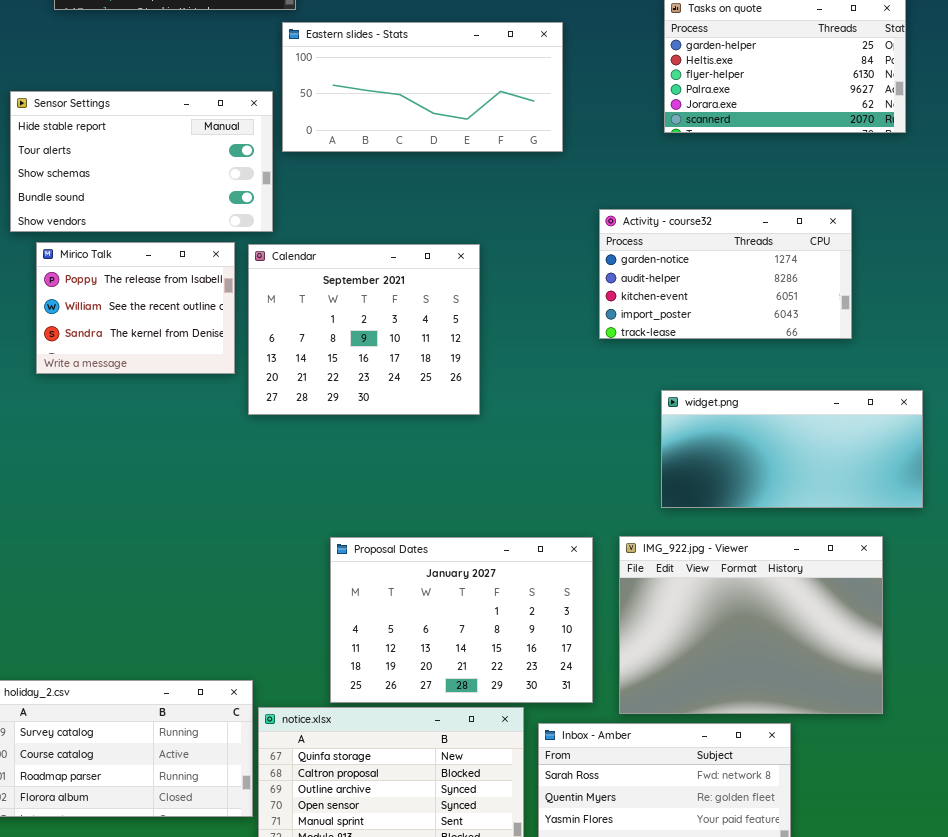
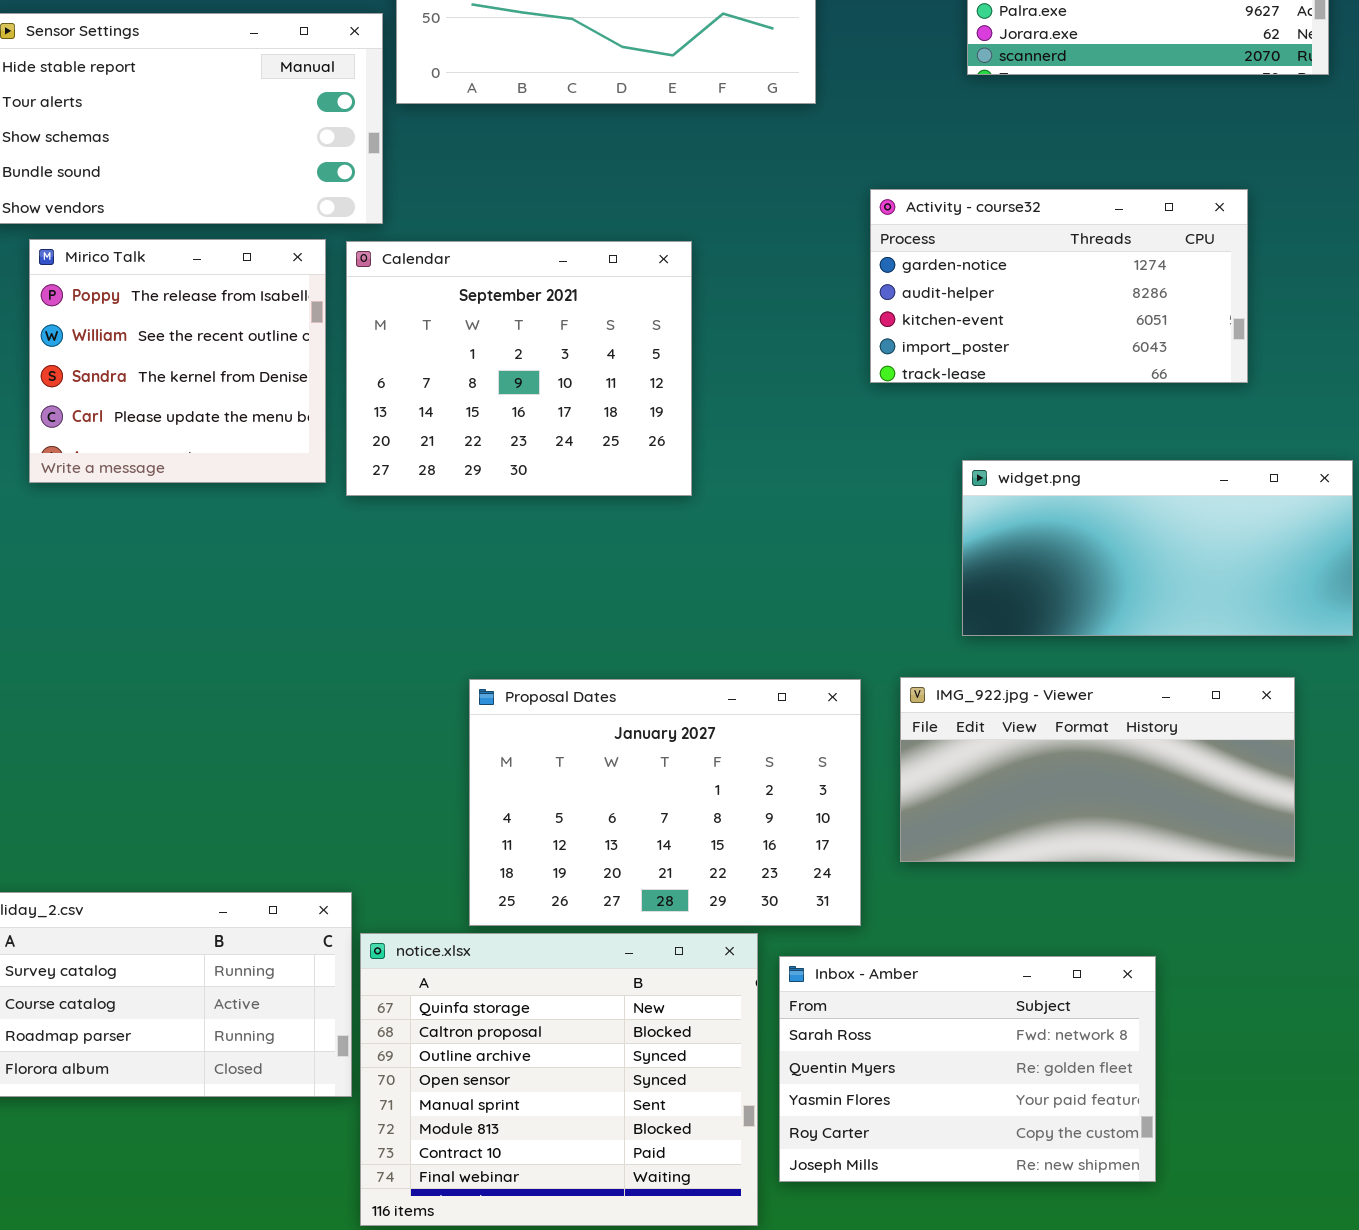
Mirico Talk: [36,242,235,374] -> [29,239,326,483], resized
IMG_922.jpg - Viewer: [619,536,883,714] -> [900,677,1295,862], resized

